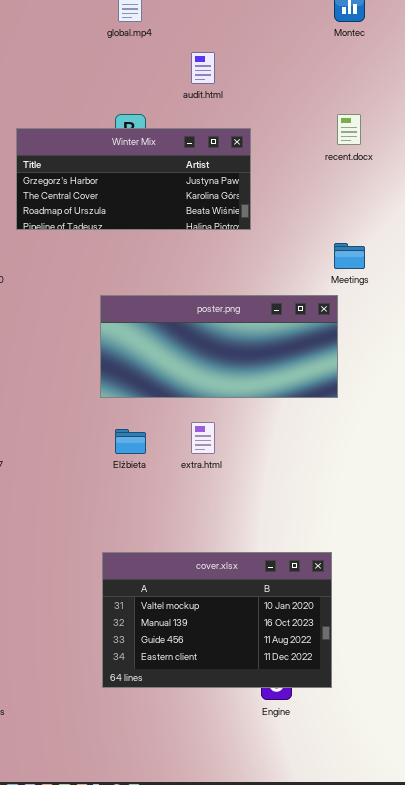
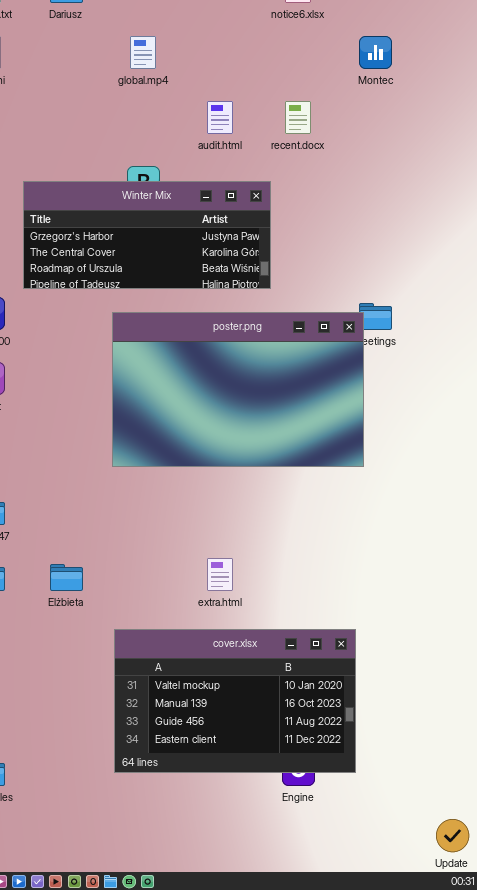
recent.docx: [337,114,361,145] -> [285,101,311,134], moved
poster.png: [100,295,338,398] -> [112,312,364,467], resized
extra.html: [191,422,215,454] -> [207,558,233,591], moved
Elżbieta: [115,429,146,454] -> [50,564,83,591], moved

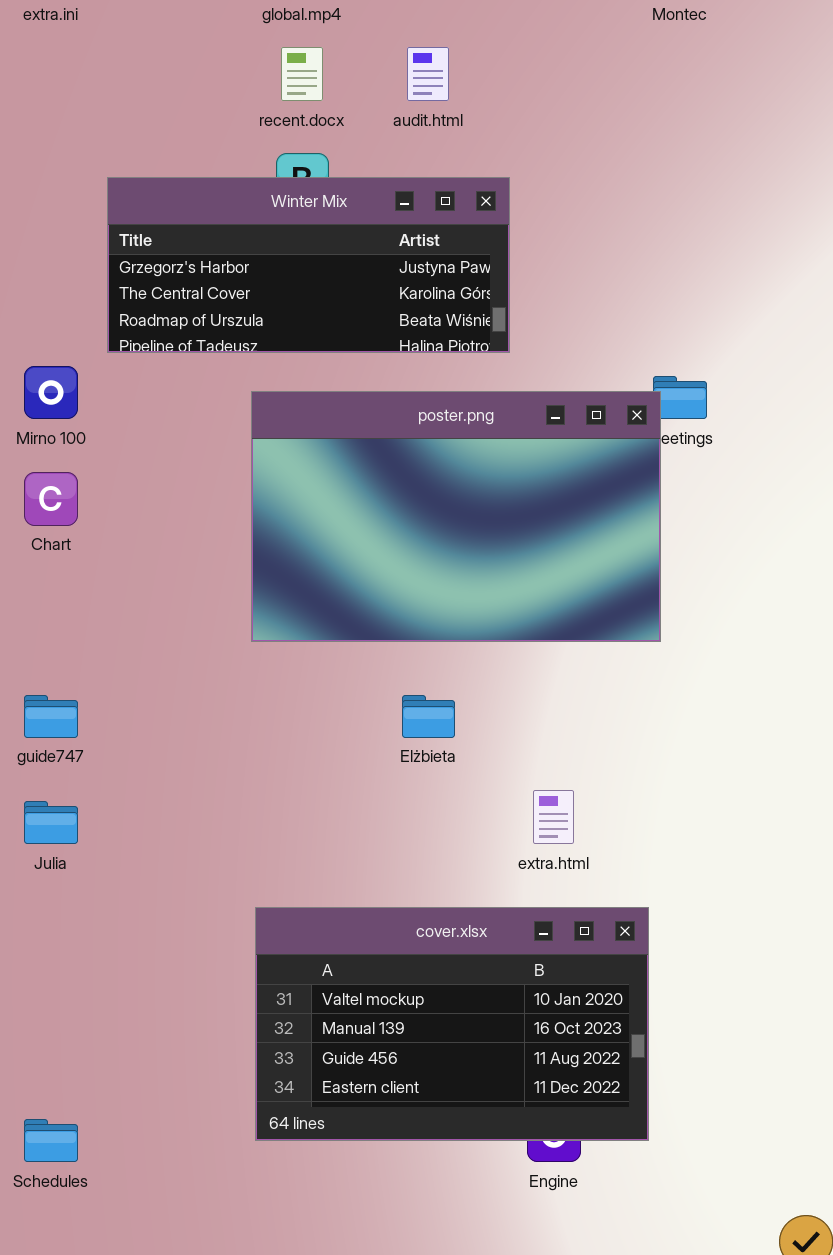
recent.docx: [285,101,311,134] -> [281,47,323,101], moved
extra.html: [207,558,233,591] -> [533,790,574,844], moved
Elżbieta: [50,564,83,591] -> [402,695,455,738], moved

